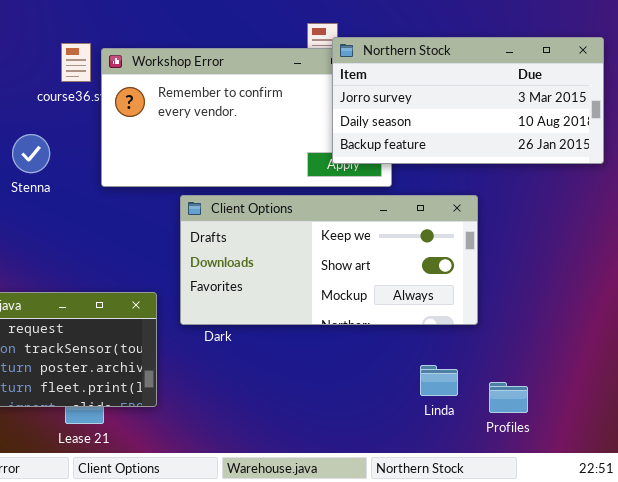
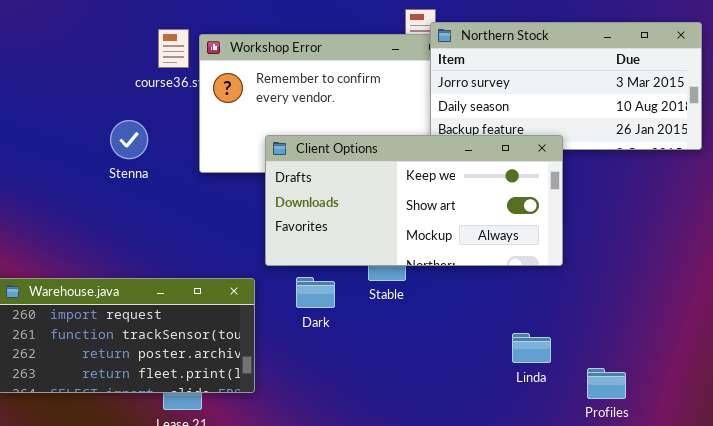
Client Options: [180,195,478,325] -> [265,135,563,266], moved
Linda: [420,365,458,396] -> [512,333,551,363], moved

